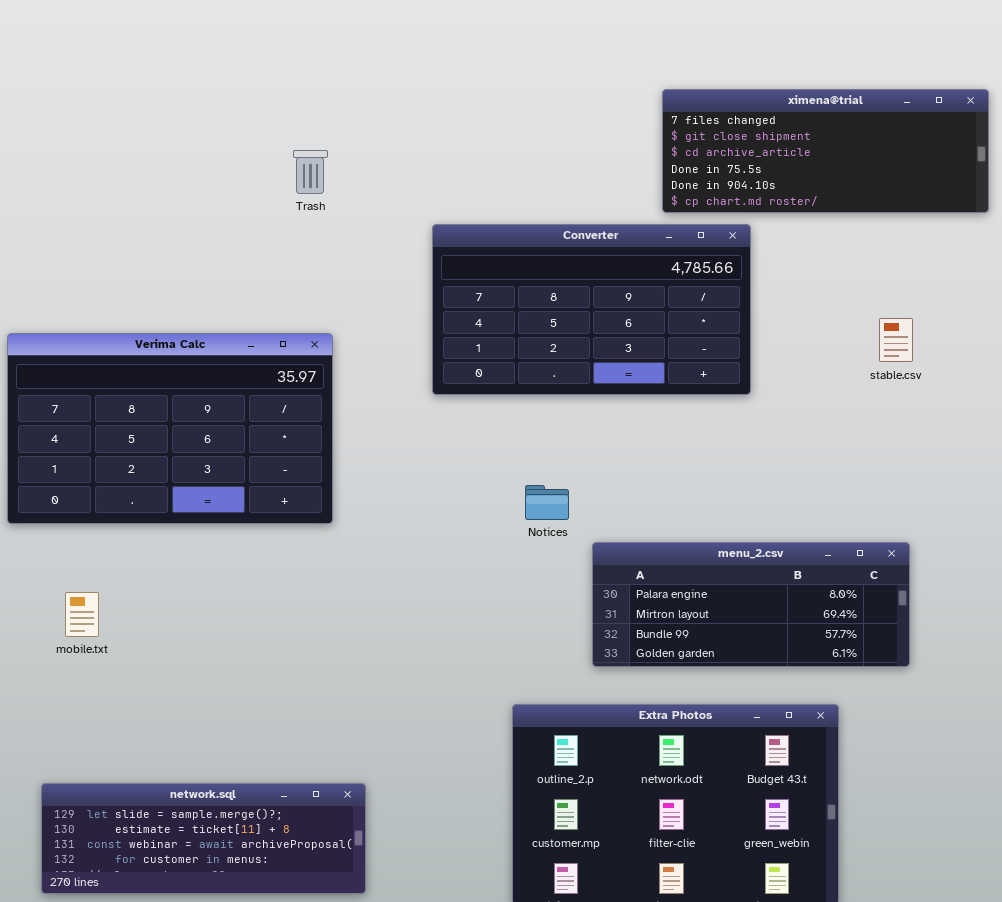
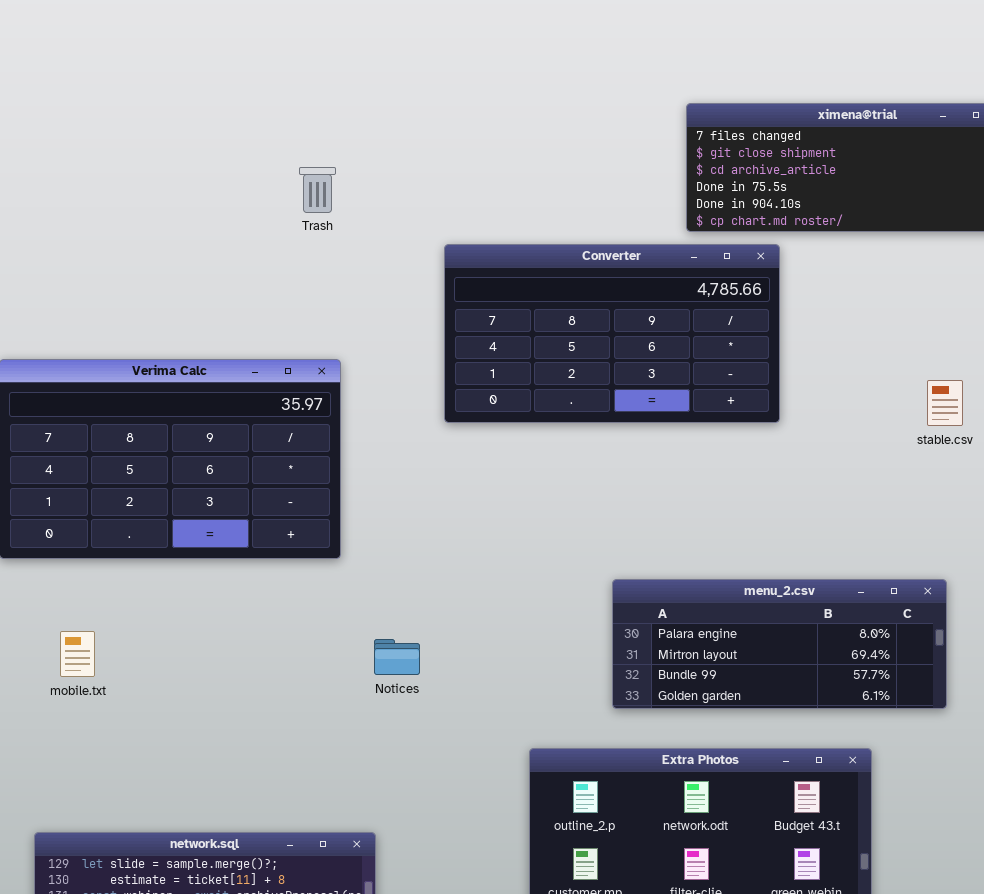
stable.csv: [879,318,913,362] -> [927,380,963,426], moved
Notices: [525,485,569,520] -> [374,639,420,675], moved

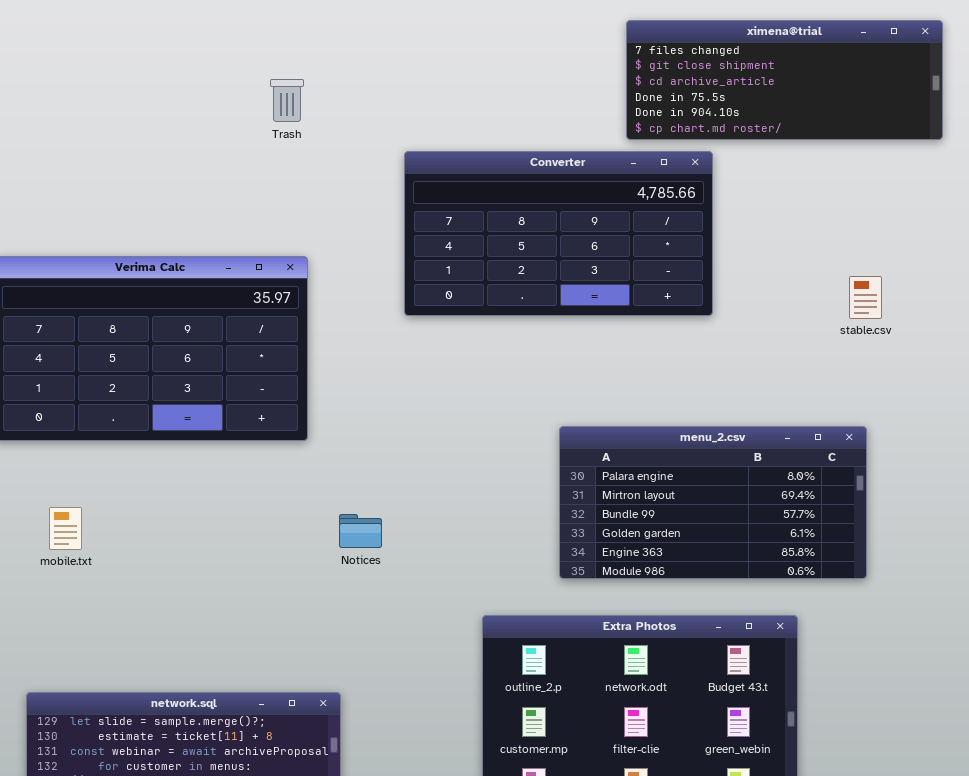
menu_2.csv: [612,579,947,709] -> [559,426,867,579], resized

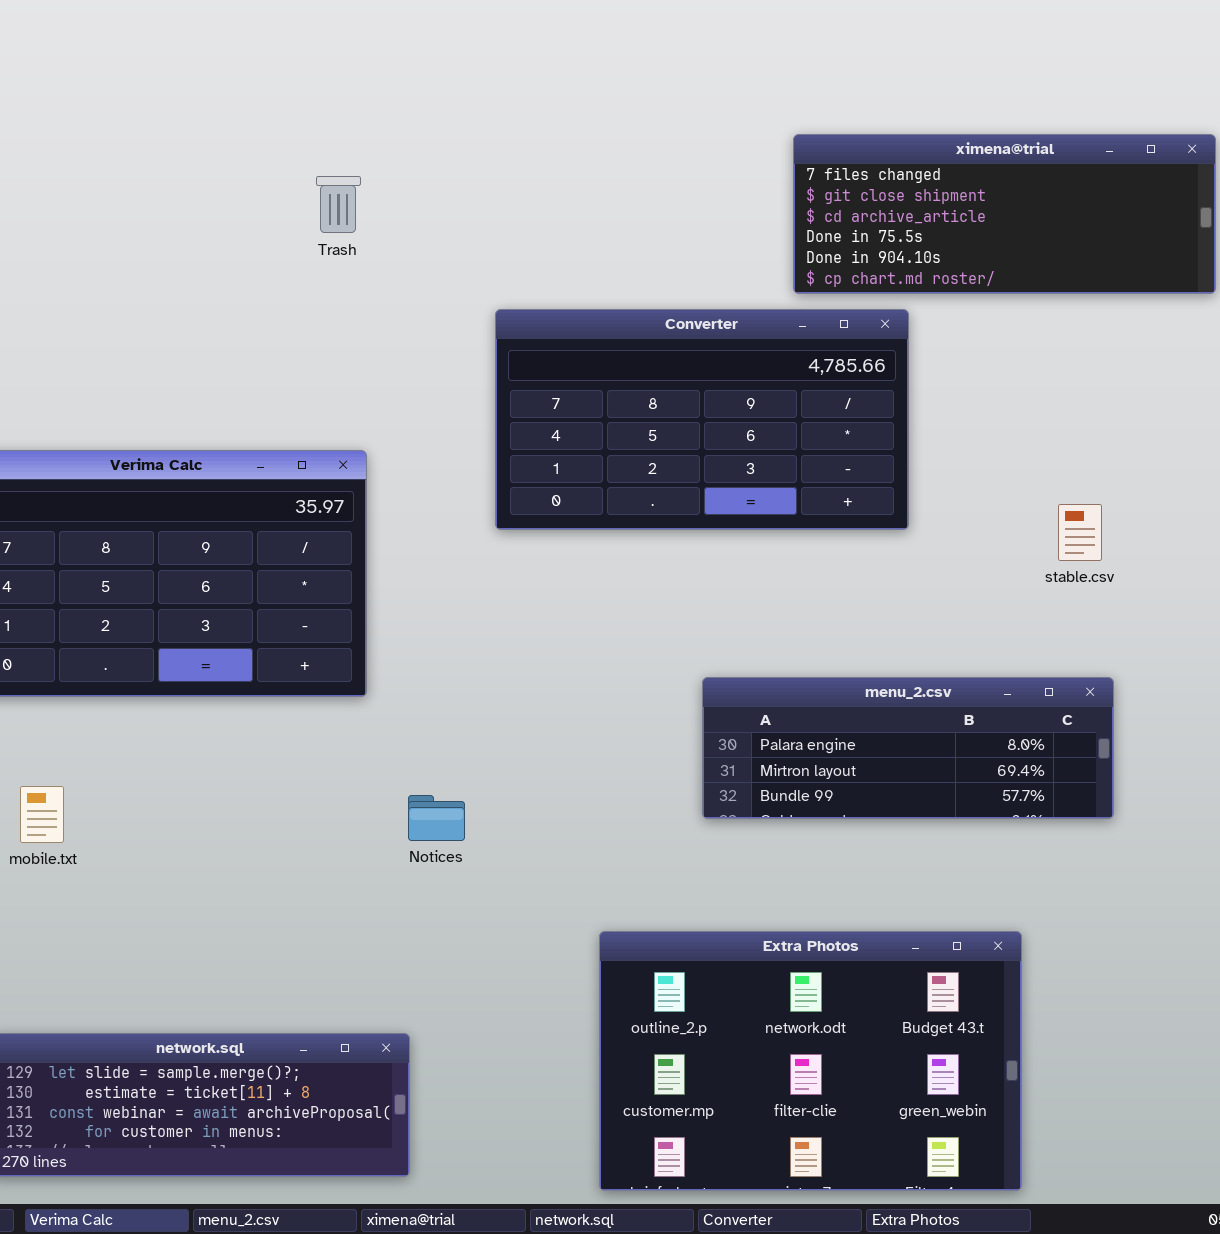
Trash: [270,79,304,122] -> [316,176,361,233], moved
stable.csv: [849,276,882,319] -> [1058,504,1102,561], moved
menu_2.csv: [559,426,867,579] -> [702,677,1114,819], resized

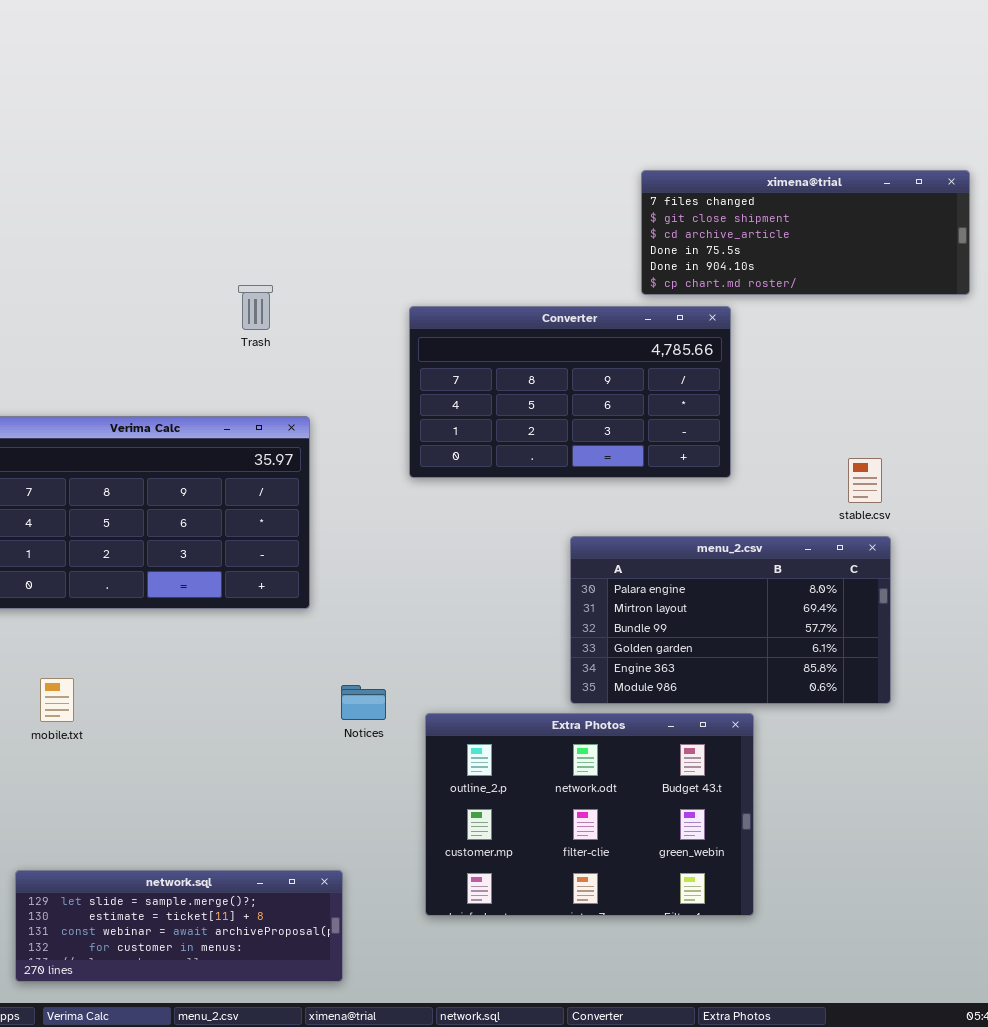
Trash: [316,176,361,233] -> [238,285,273,330], moved
menu_2.csv: [702,677,1114,819] -> [570,536,891,704], resized
Extra Photos: [599,931,1022,1191] -> [425,713,754,916], moved

